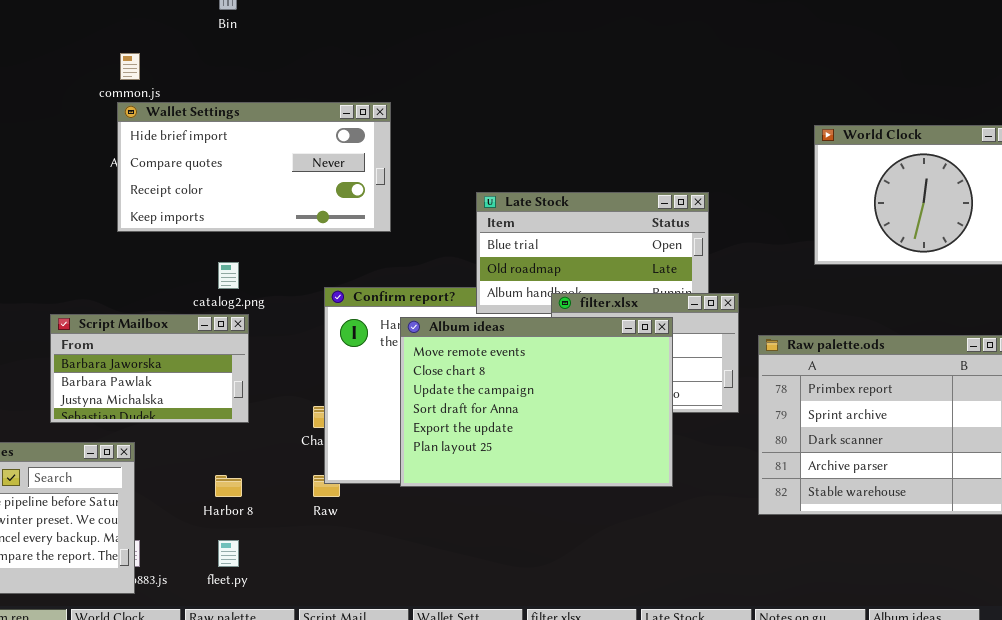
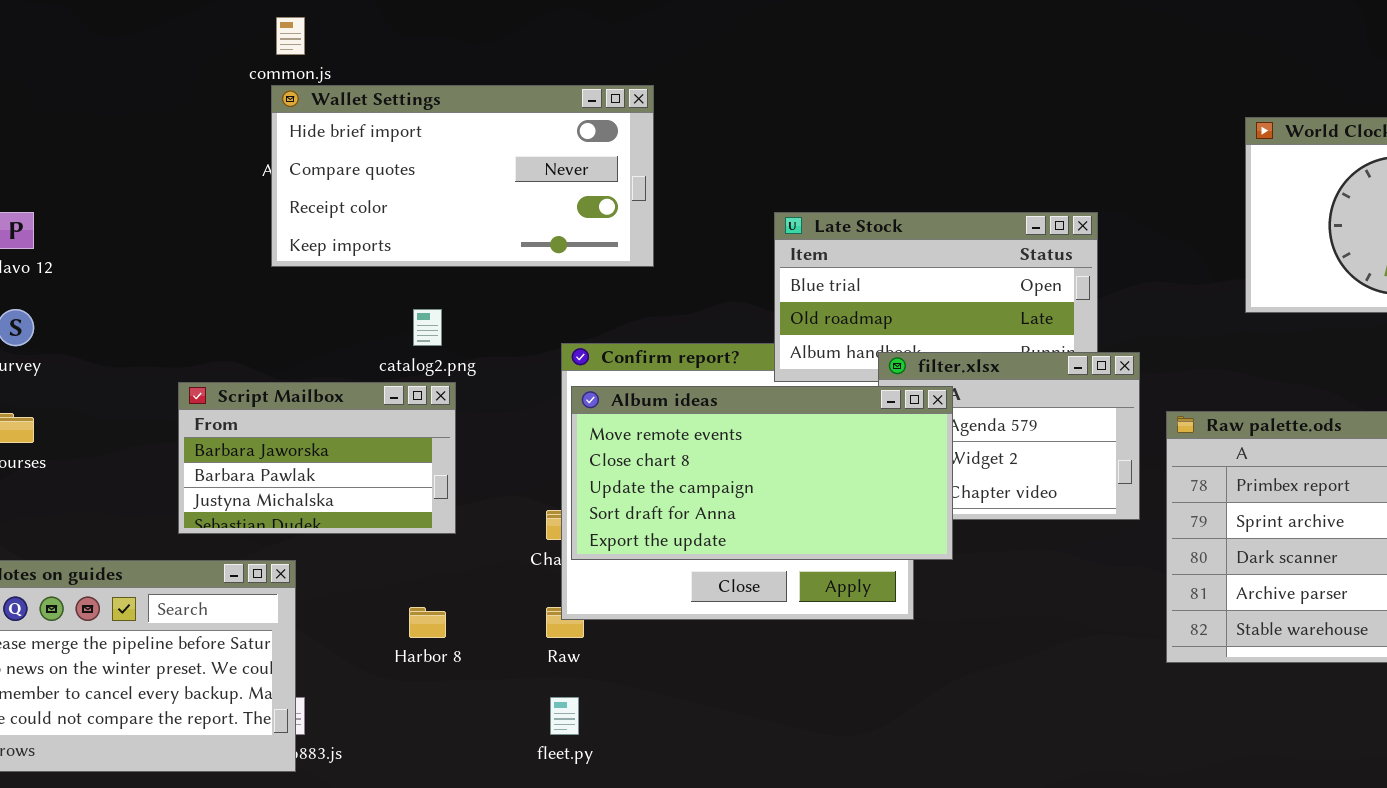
Album ideas: [400,317,673,487] -> [571,386,953,560], moved, resized
fleet.py: [218,540,239,567] -> [550,697,579,735], moved

